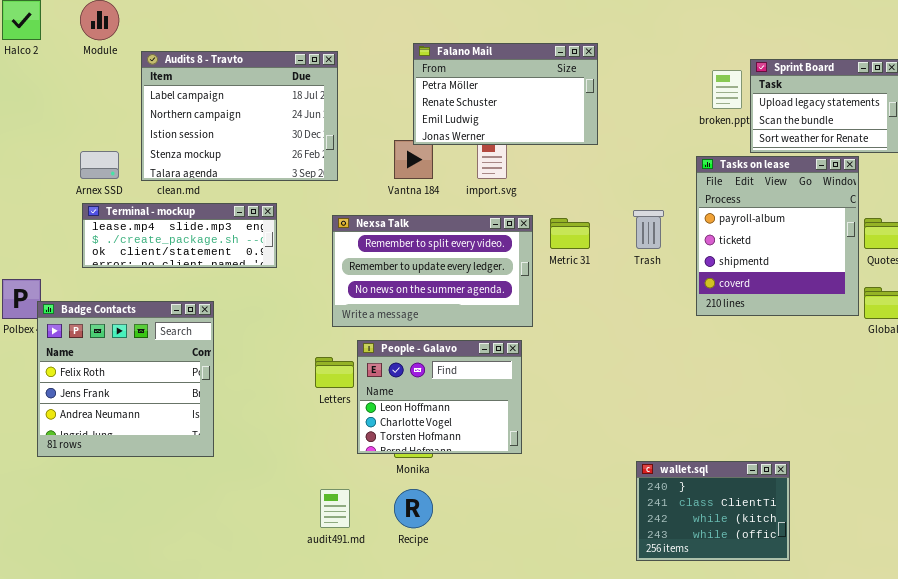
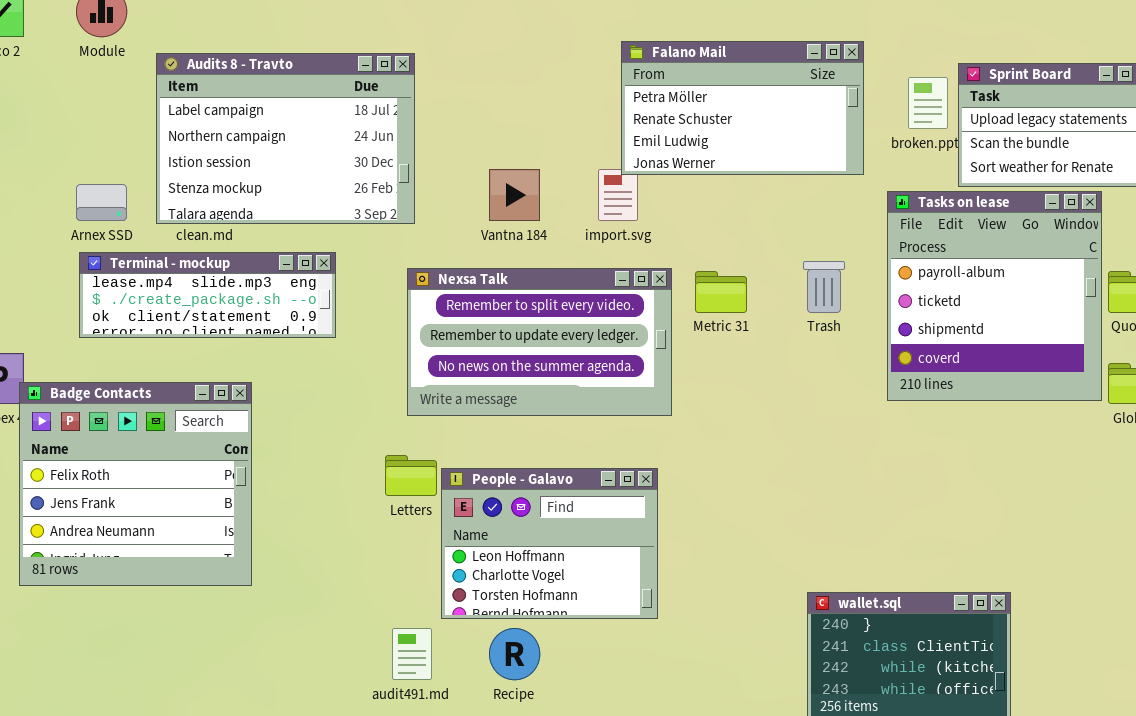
Falano Mail: [413,43,598,145] -> [621,41,864,175], moved
People - Galavo: [357,340,522,454] -> [441,468,658,619], moved

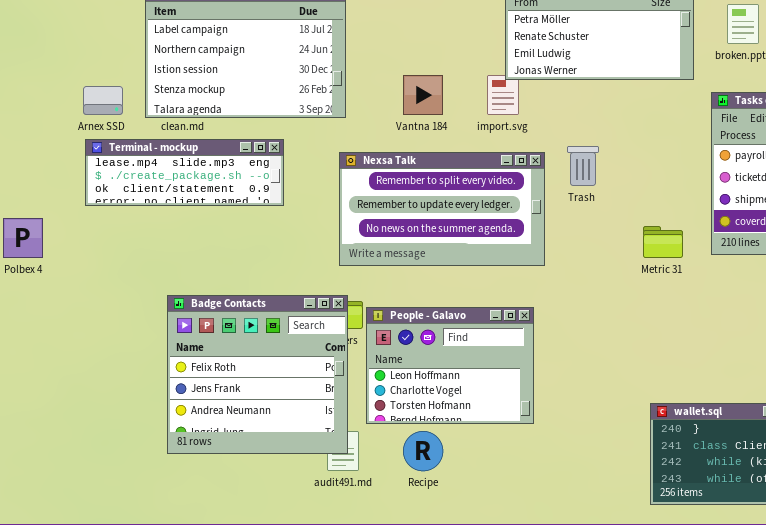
Trash: [803,261,845,313] -> [567,146,599,186], moved
Metric 31: [695,271,747,313] -> [643,226,683,258], moved
Badge Contacts: [19,382,252,586] -> [167,295,348,454], moved

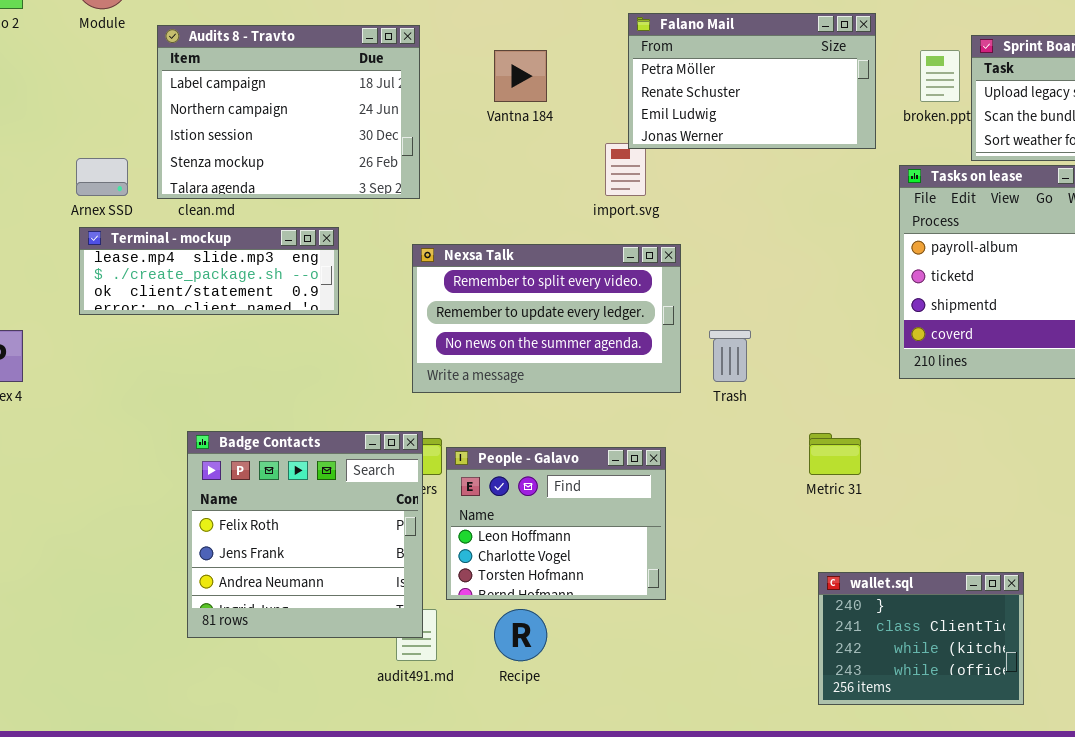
Vantna 184: [403,75,443,115] -> [494,50,547,102], moved
Trash: [567,146,599,186] -> [709,330,751,382], moved
Metric 31: [643,226,683,258] -> [809,433,861,475], moved

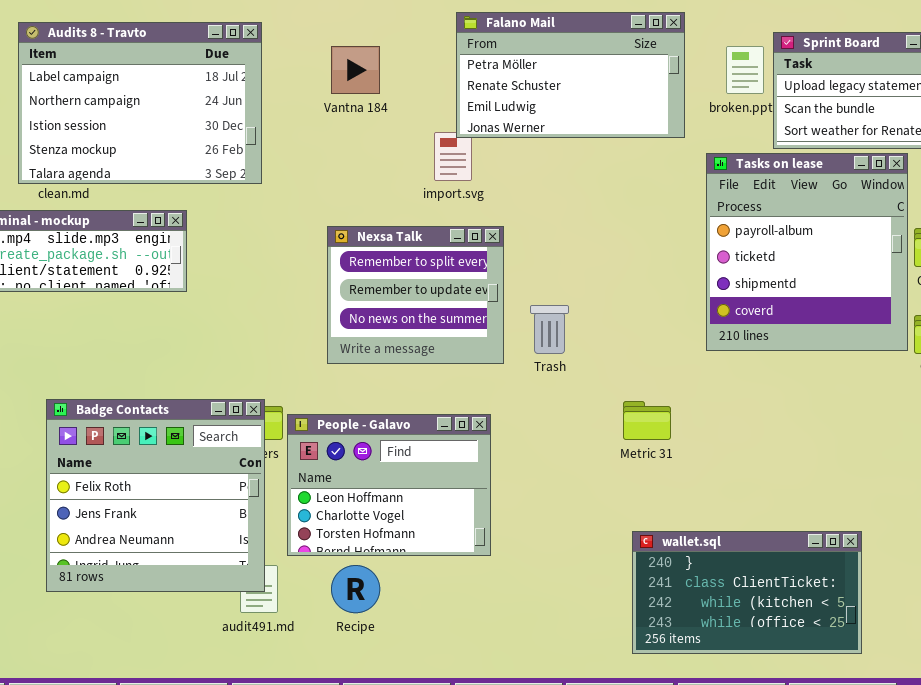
Nexsa Talk: [412,244,681,393] -> [327,226,504,364], resized
wallet.sql: [818,572,1024,705] -> [632,531,862,654], resized

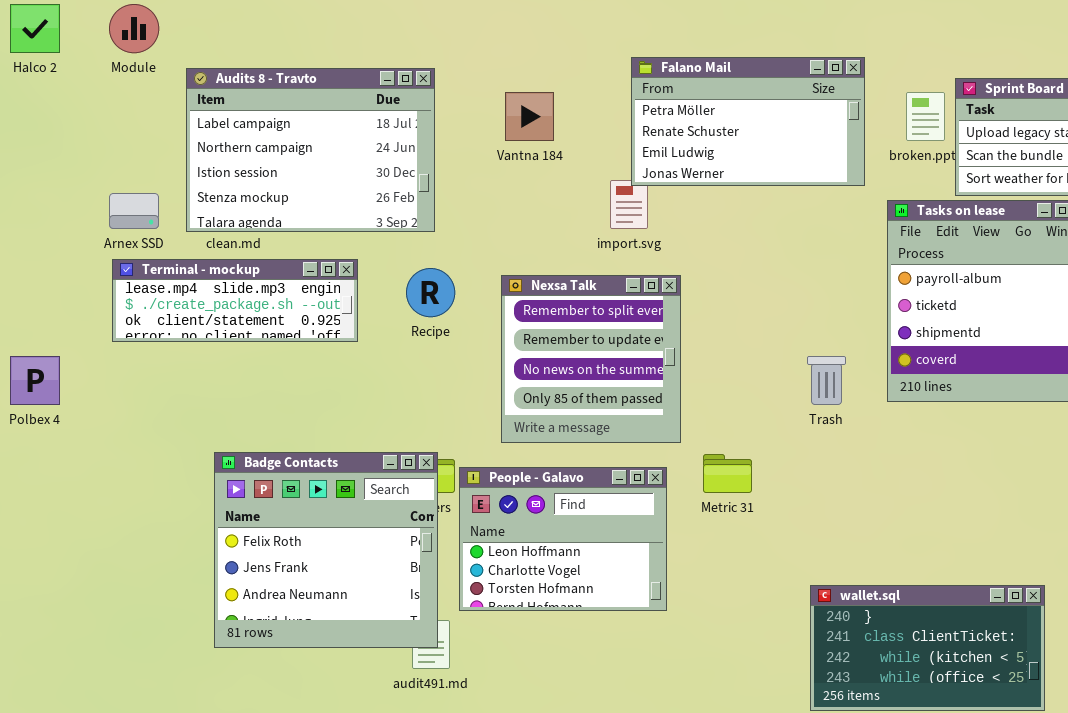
Nexsa Talk: [327,226,504,364] -> [501,275,681,443], resized
Trash: [530,305,569,354] -> [807,356,846,405], moved
Metric 31: [623,401,671,440] -> [703,454,752,493], moved
Recipe: [331,565,380,613] -> [406,268,455,317], moved

